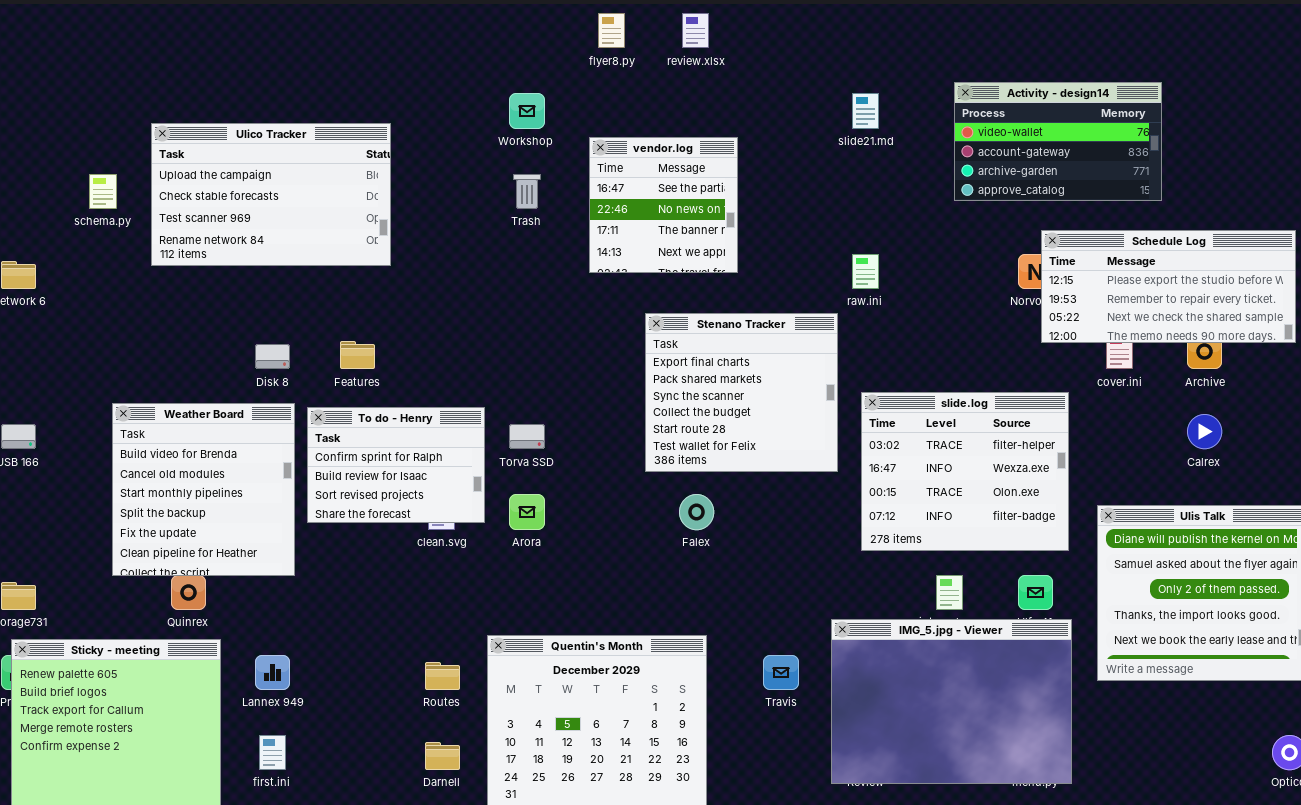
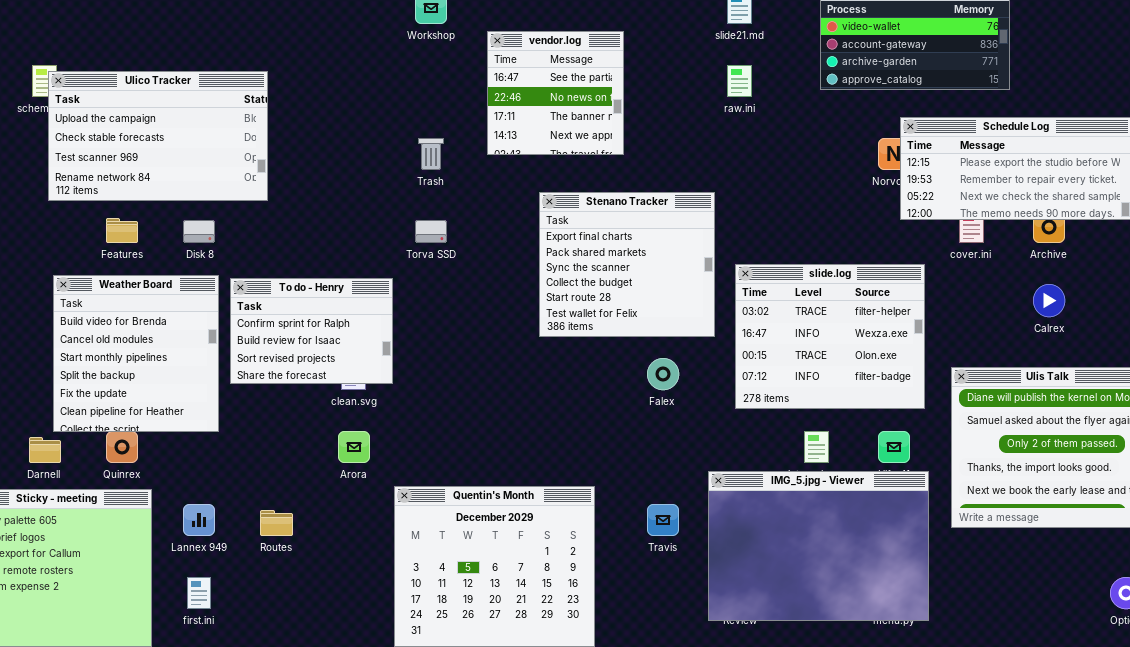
Ulico Tracker: [151,123,391,266] -> [48,71,268,201], moved
Trash: [513,174,541,209] -> [418,138,444,170], moved
raw.ini: [852,254,879,289] -> [727,65,752,97], moved
Features: [340,341,375,369] -> [106,218,138,243], moved
Torva SSD: [509,424,545,449] -> [415,220,447,243], moved
Arora: [509,494,545,530] -> [338,431,370,463], moved
Falex: [679,494,714,530] -> [647,358,679,390], moved
Routes: [425,662,460,690] -> [260,510,293,536], moved
Darnell: [425,742,460,770] -> [29,437,61,463], moved

